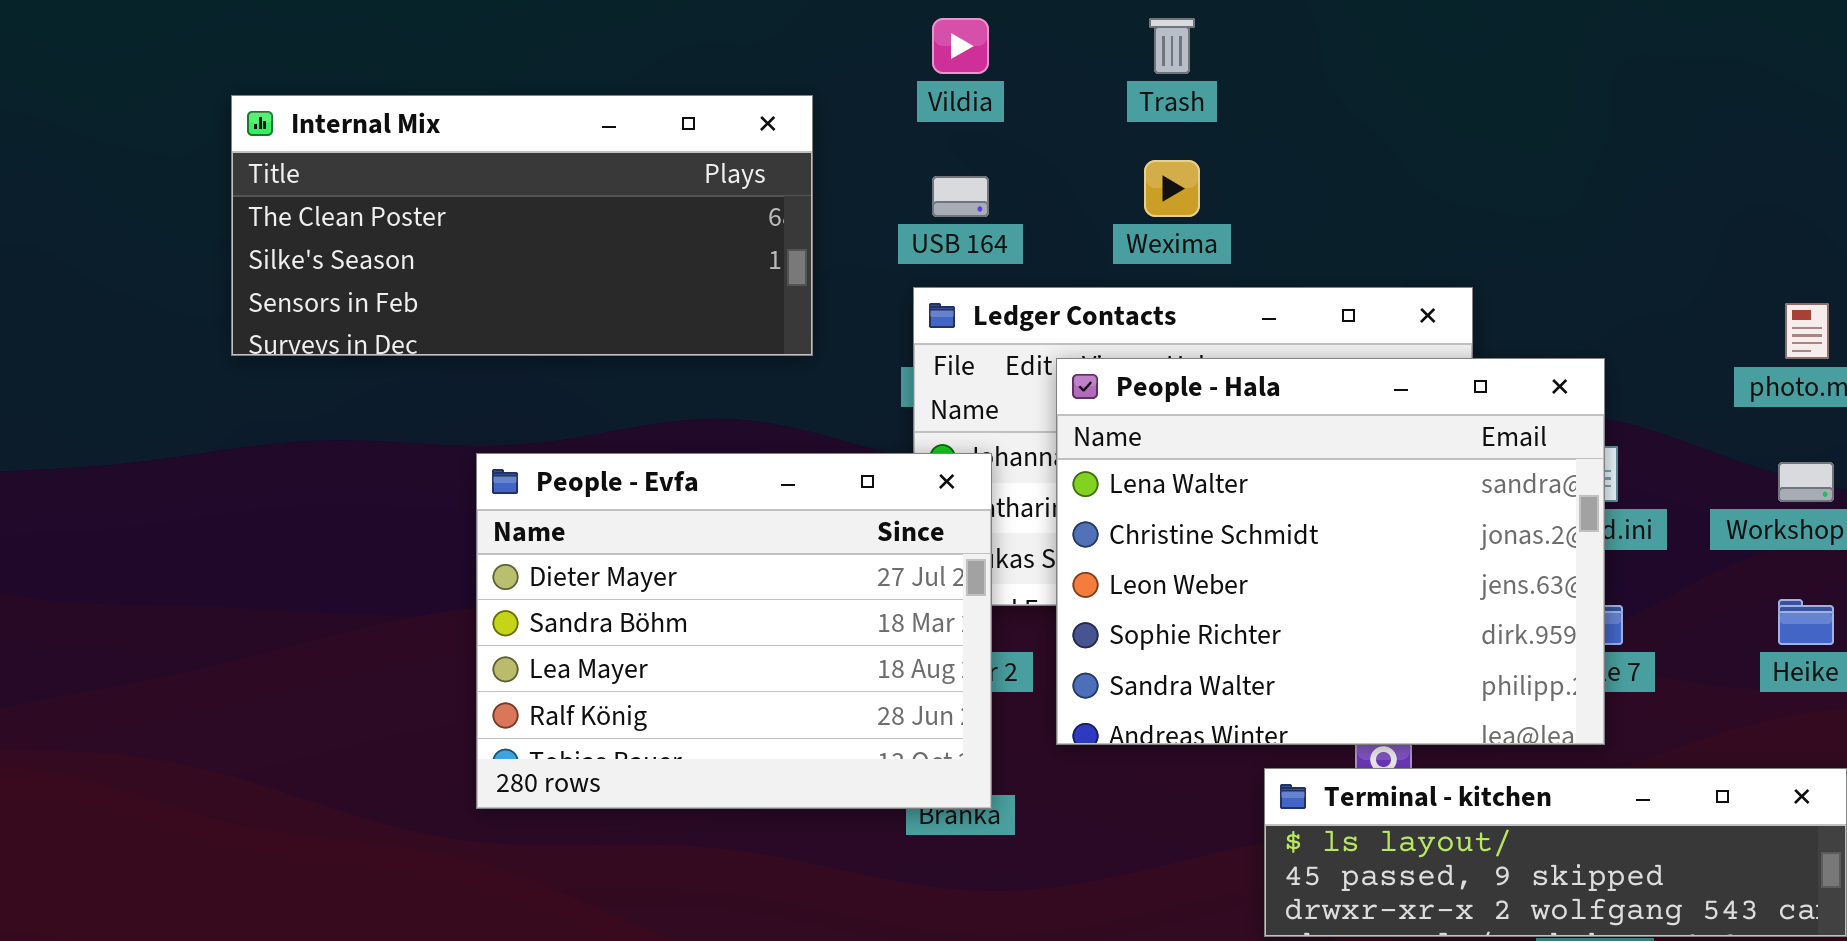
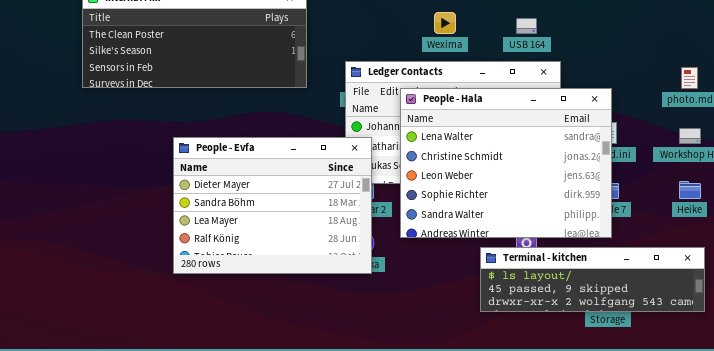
USB 164: [932,176,989,217] -> [516,18,537,34], moved
People - Evfa: [476,453,992,809] -> [173,137,372,274], moved

